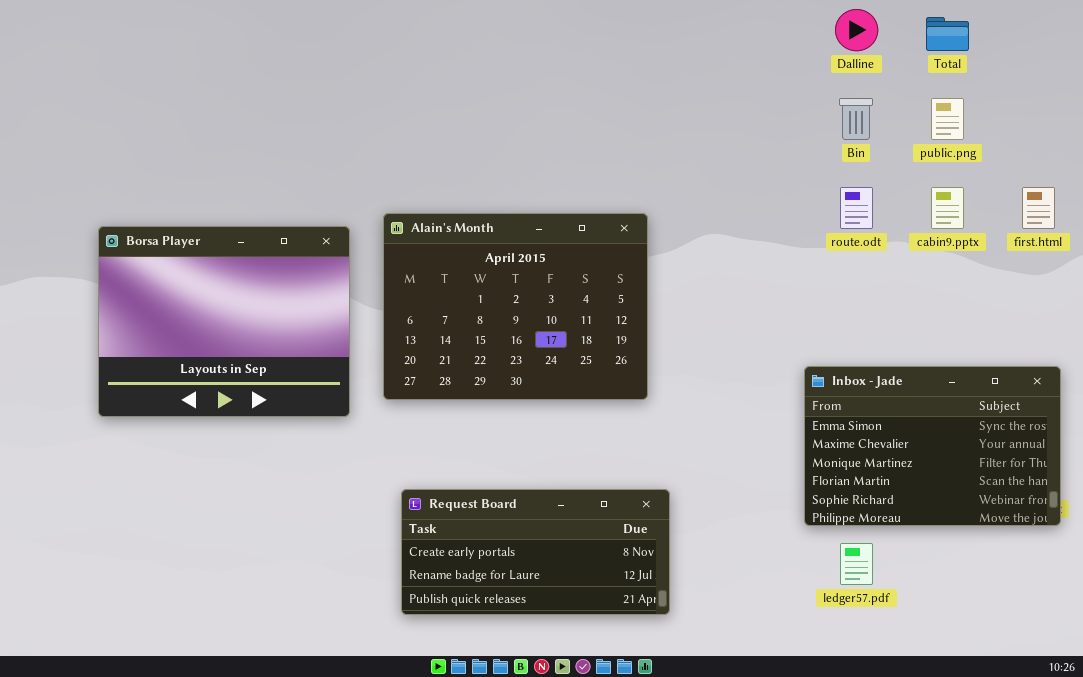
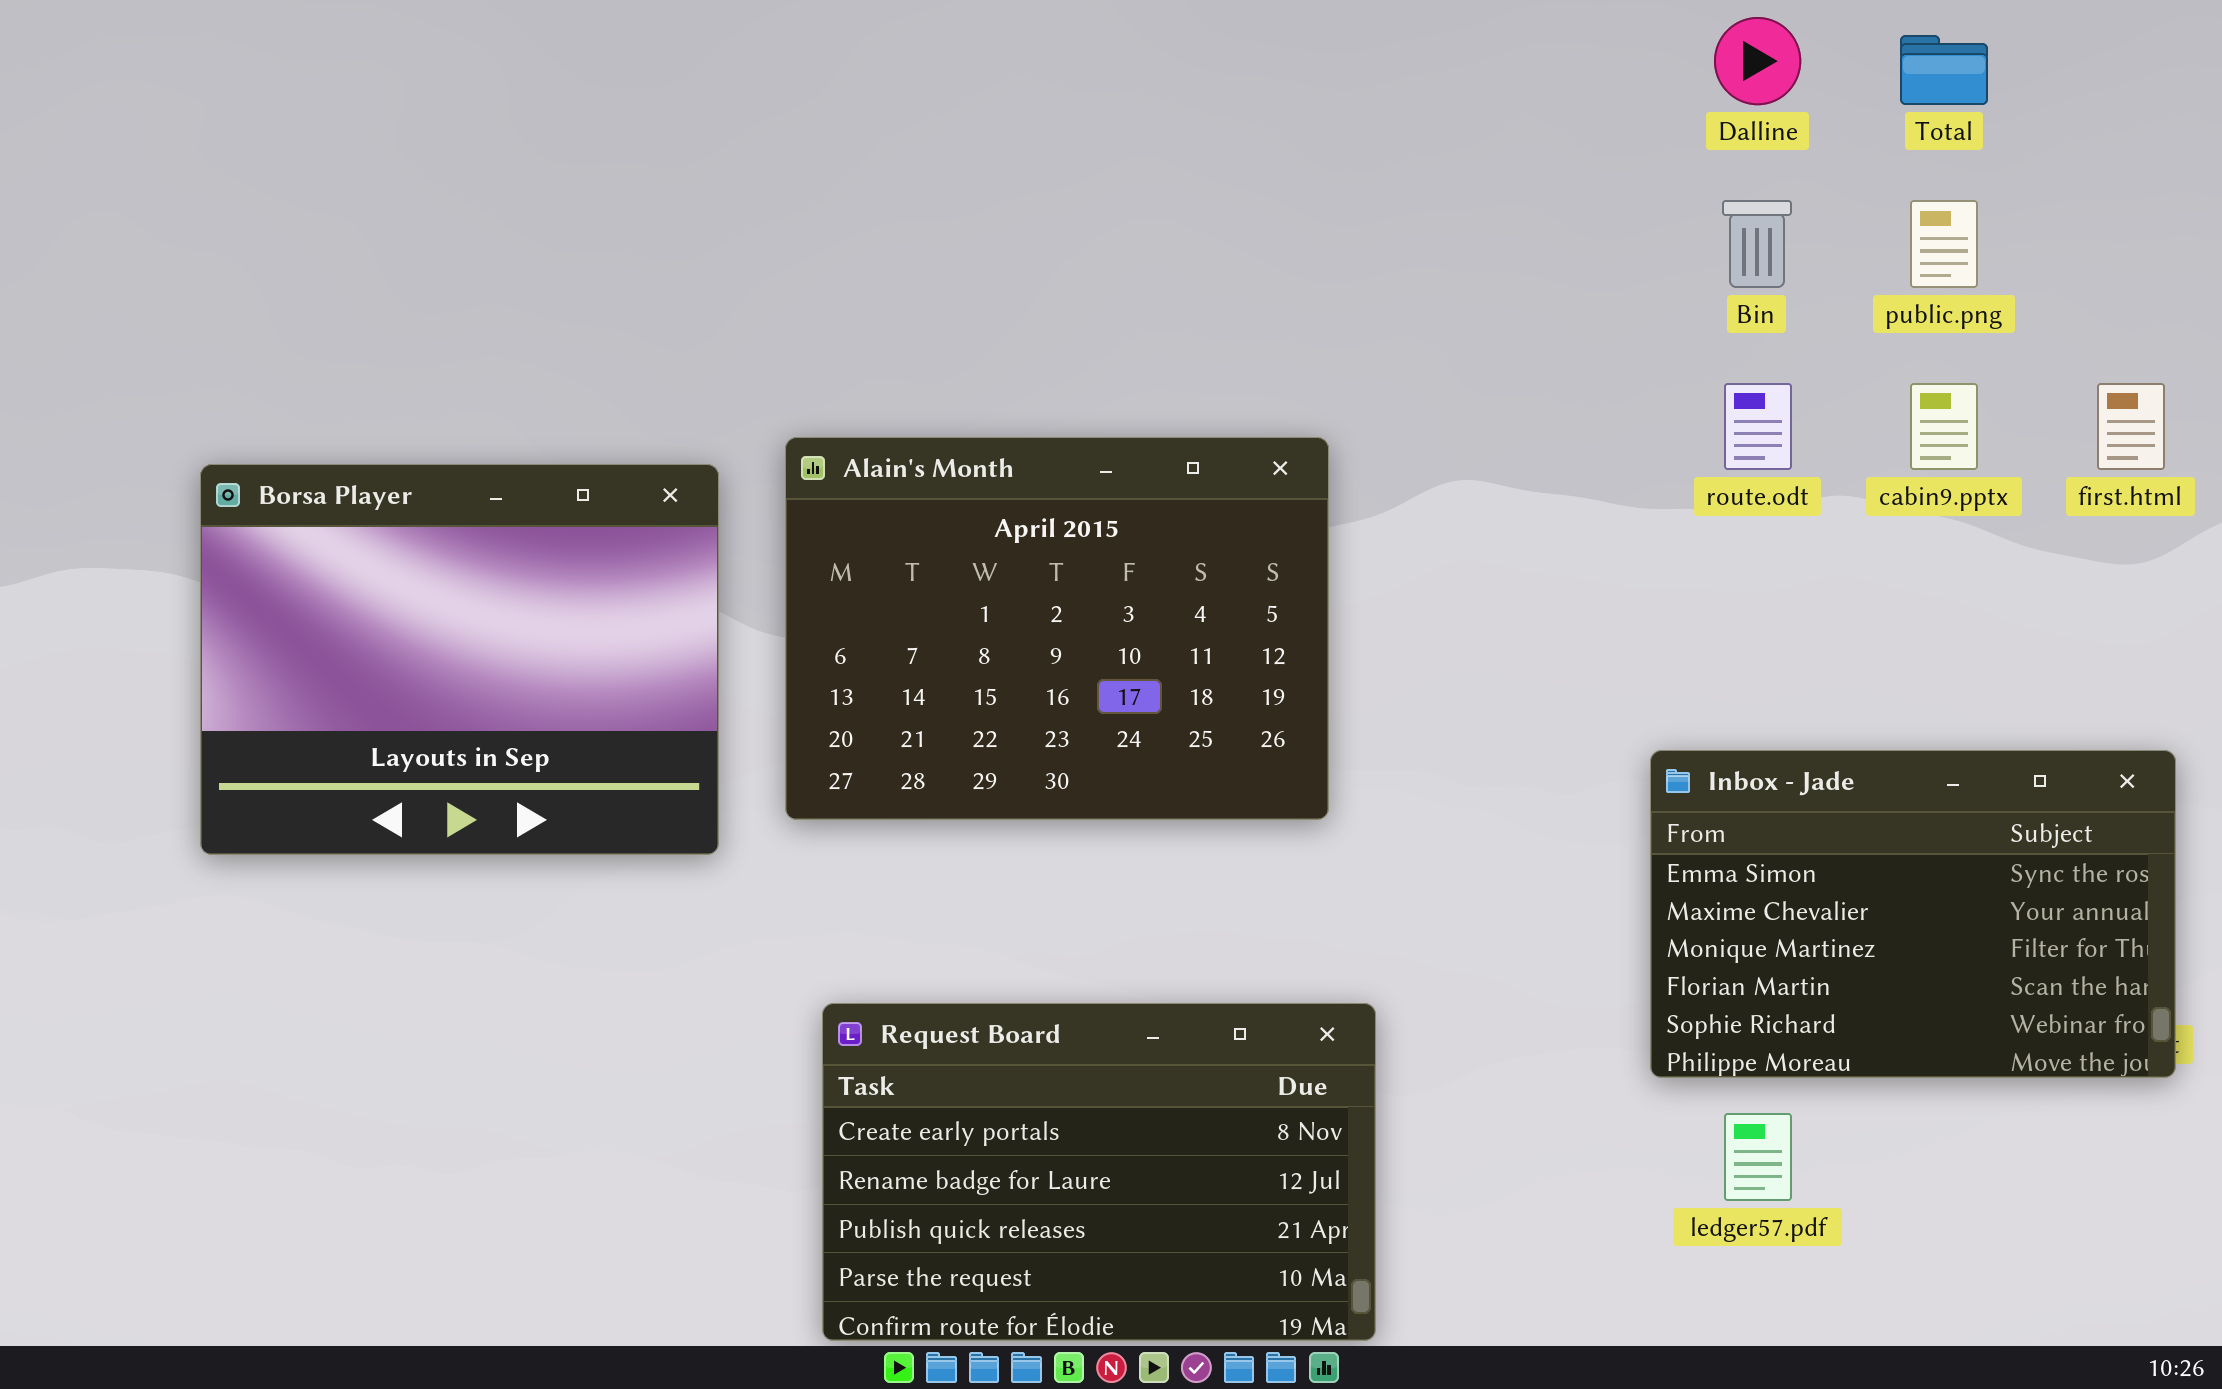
Request Board: [401,489,670,615] -> [822,1003,1376,1341], resized

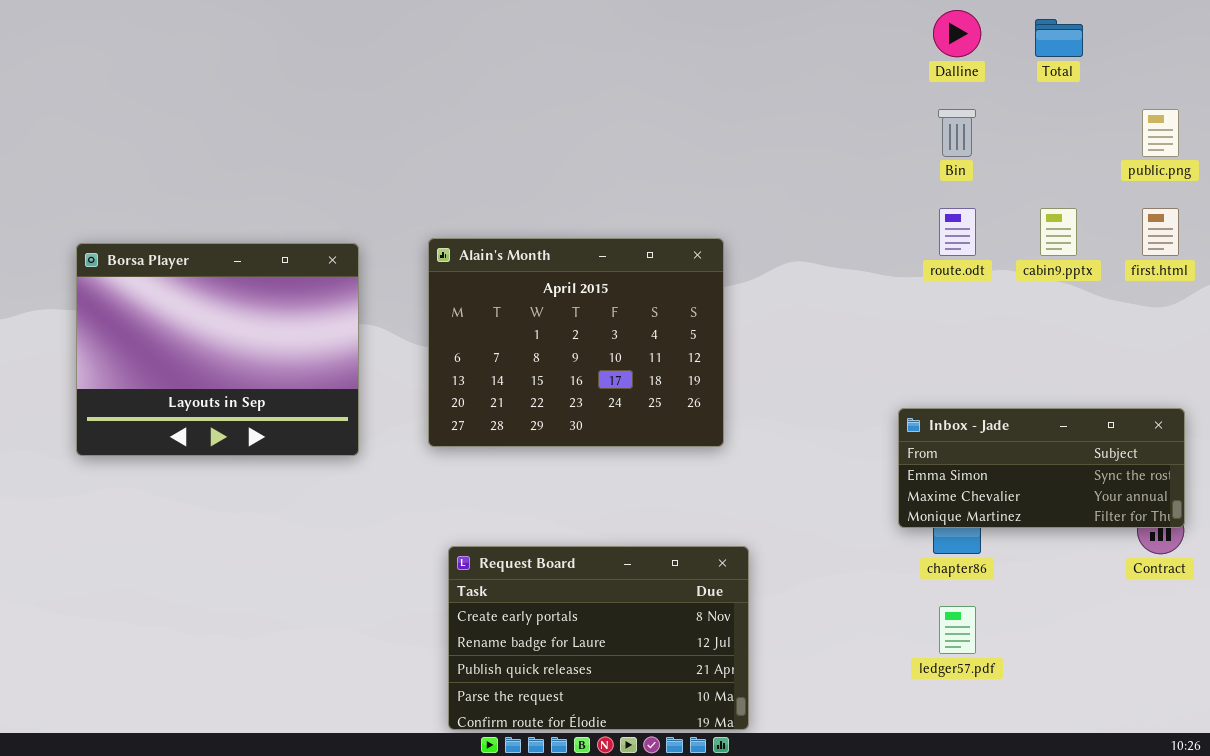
public.png: [1910,200,1978,288] -> [1142,109,1179,157], moved
Borsa Player: [200,464,719,855] -> [76,243,359,456], moved
Inbox - Jade: [1650,750,2176,1078] -> [898,408,1185,528], resized

